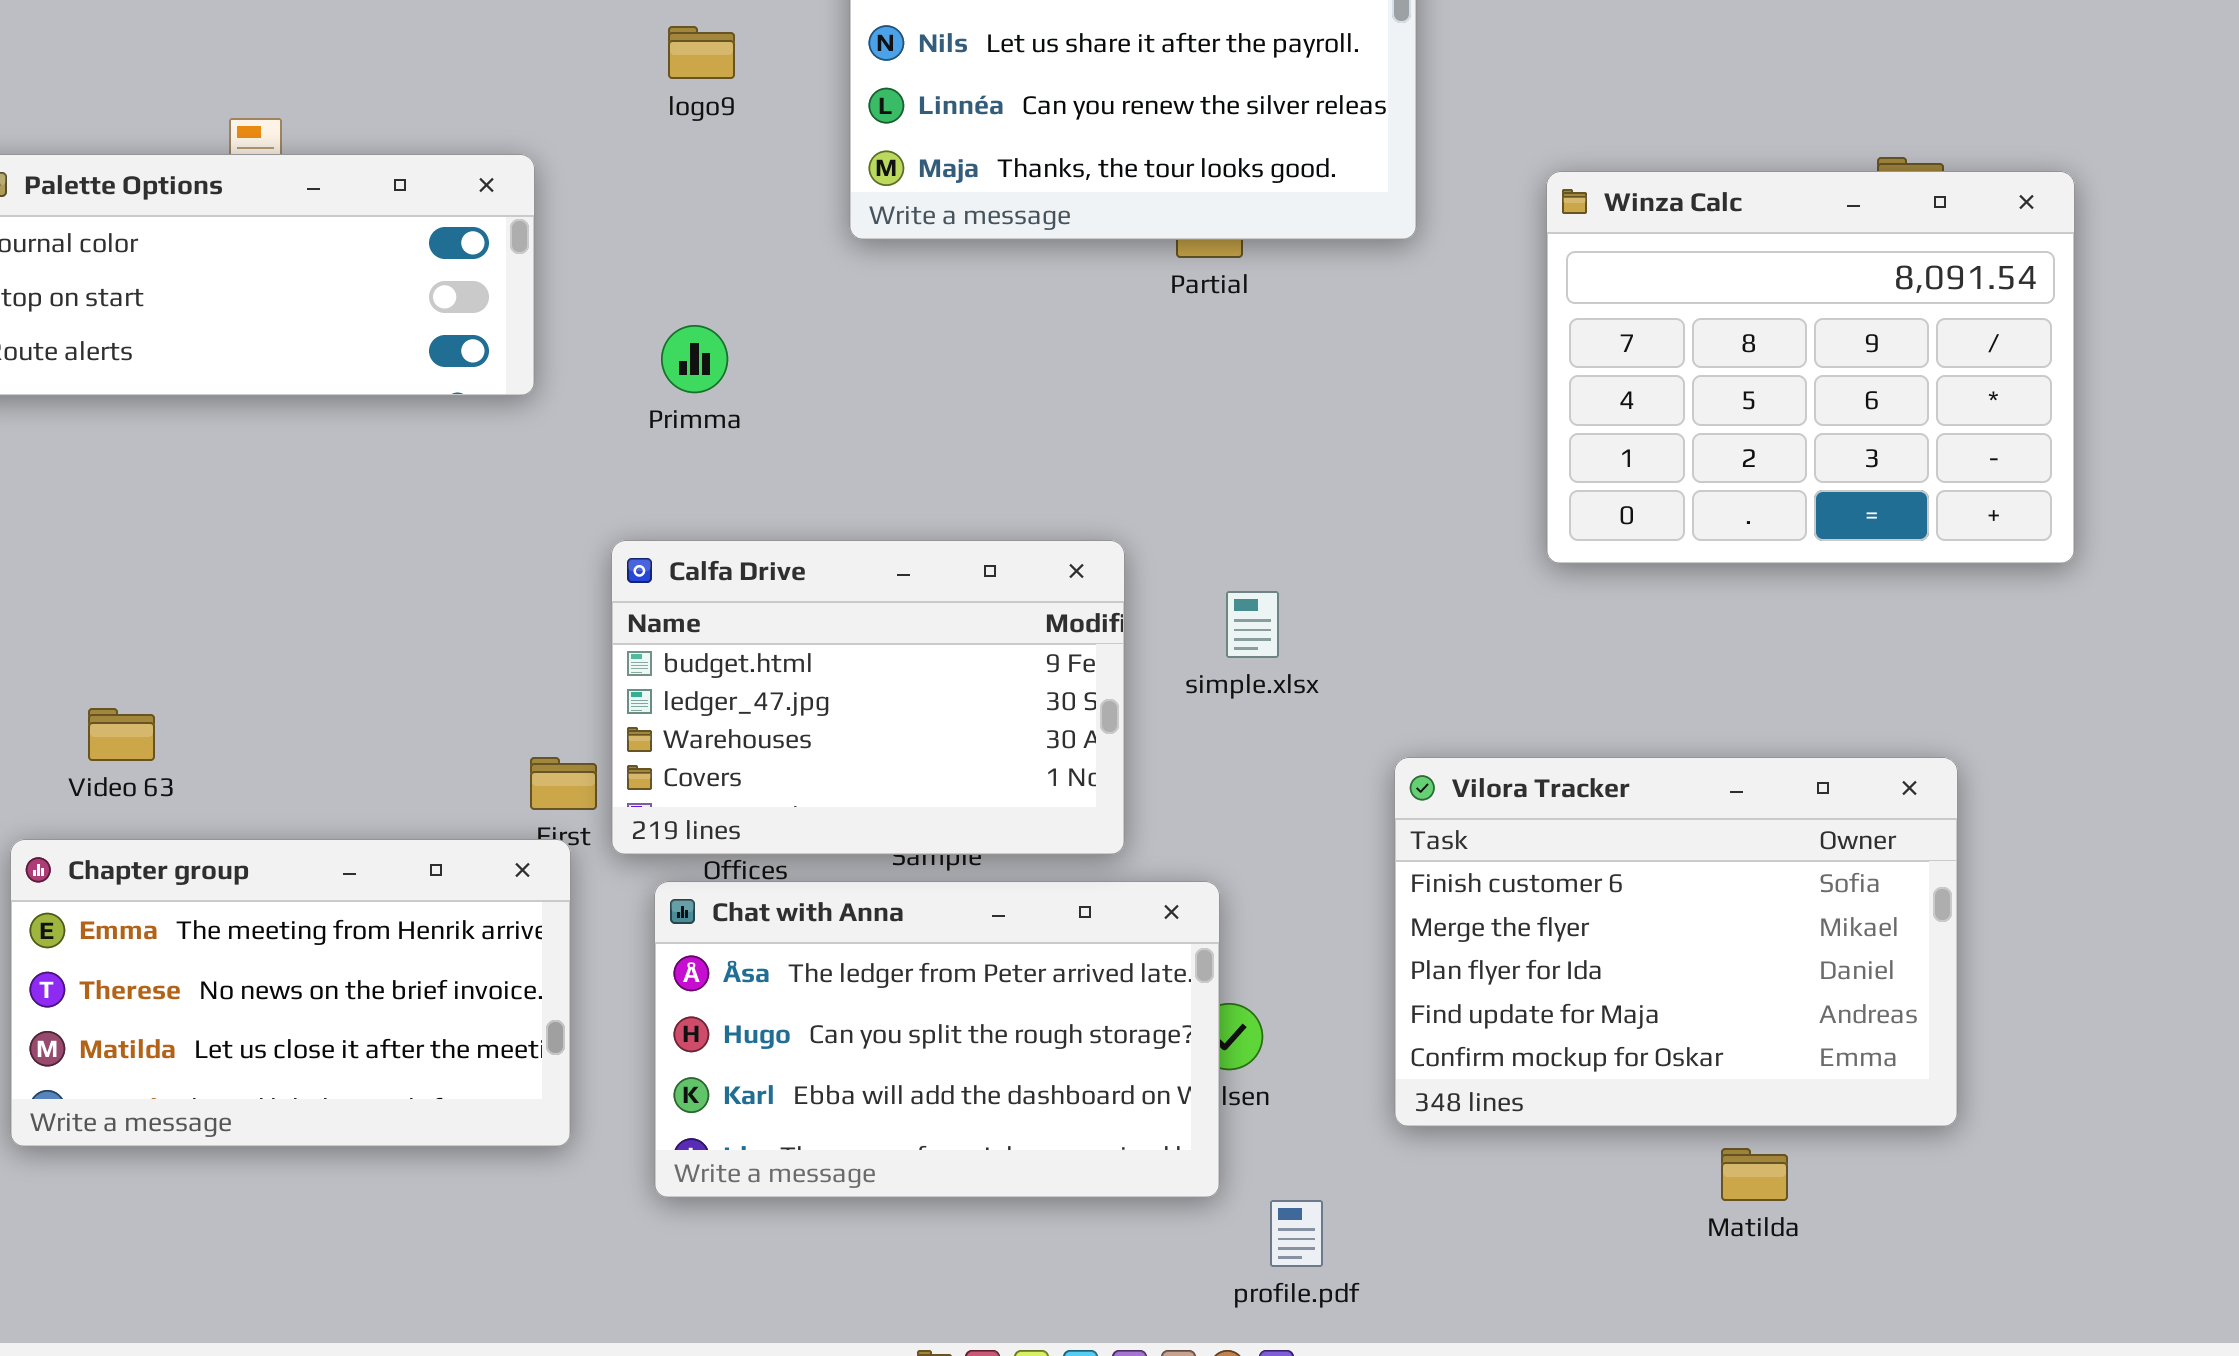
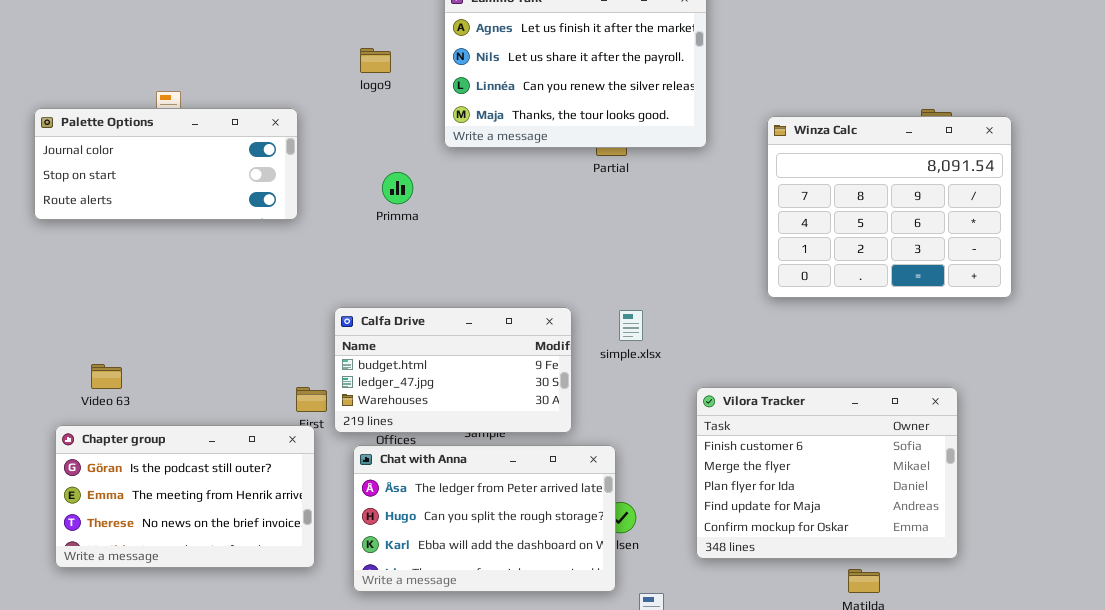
Primma: [661,325,728,393] -> [382,172,413,204], moved
Calfa Drive: [611,540,1125,855] -> [334,307,572,433], resized
Chapter group: [10,839,571,1147] -> [55,425,315,568], scrolled up 1 row

